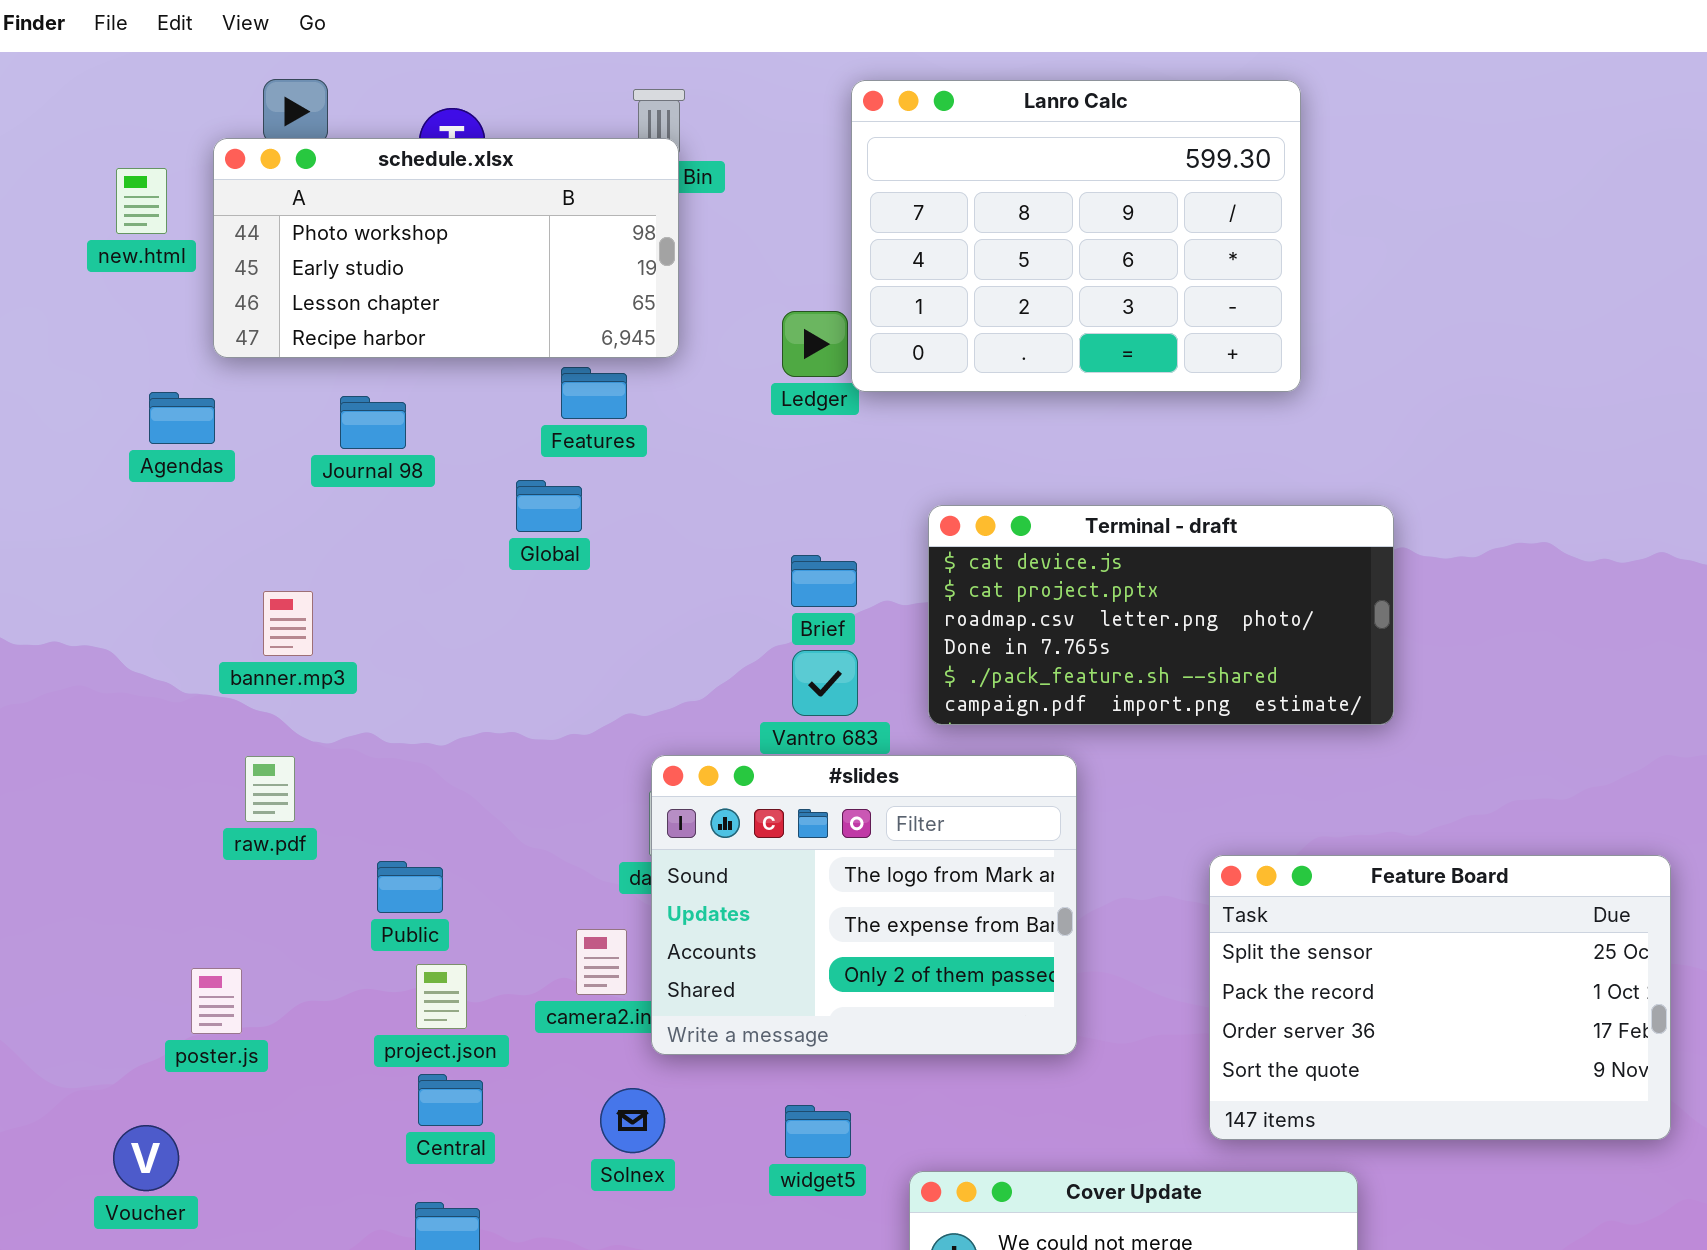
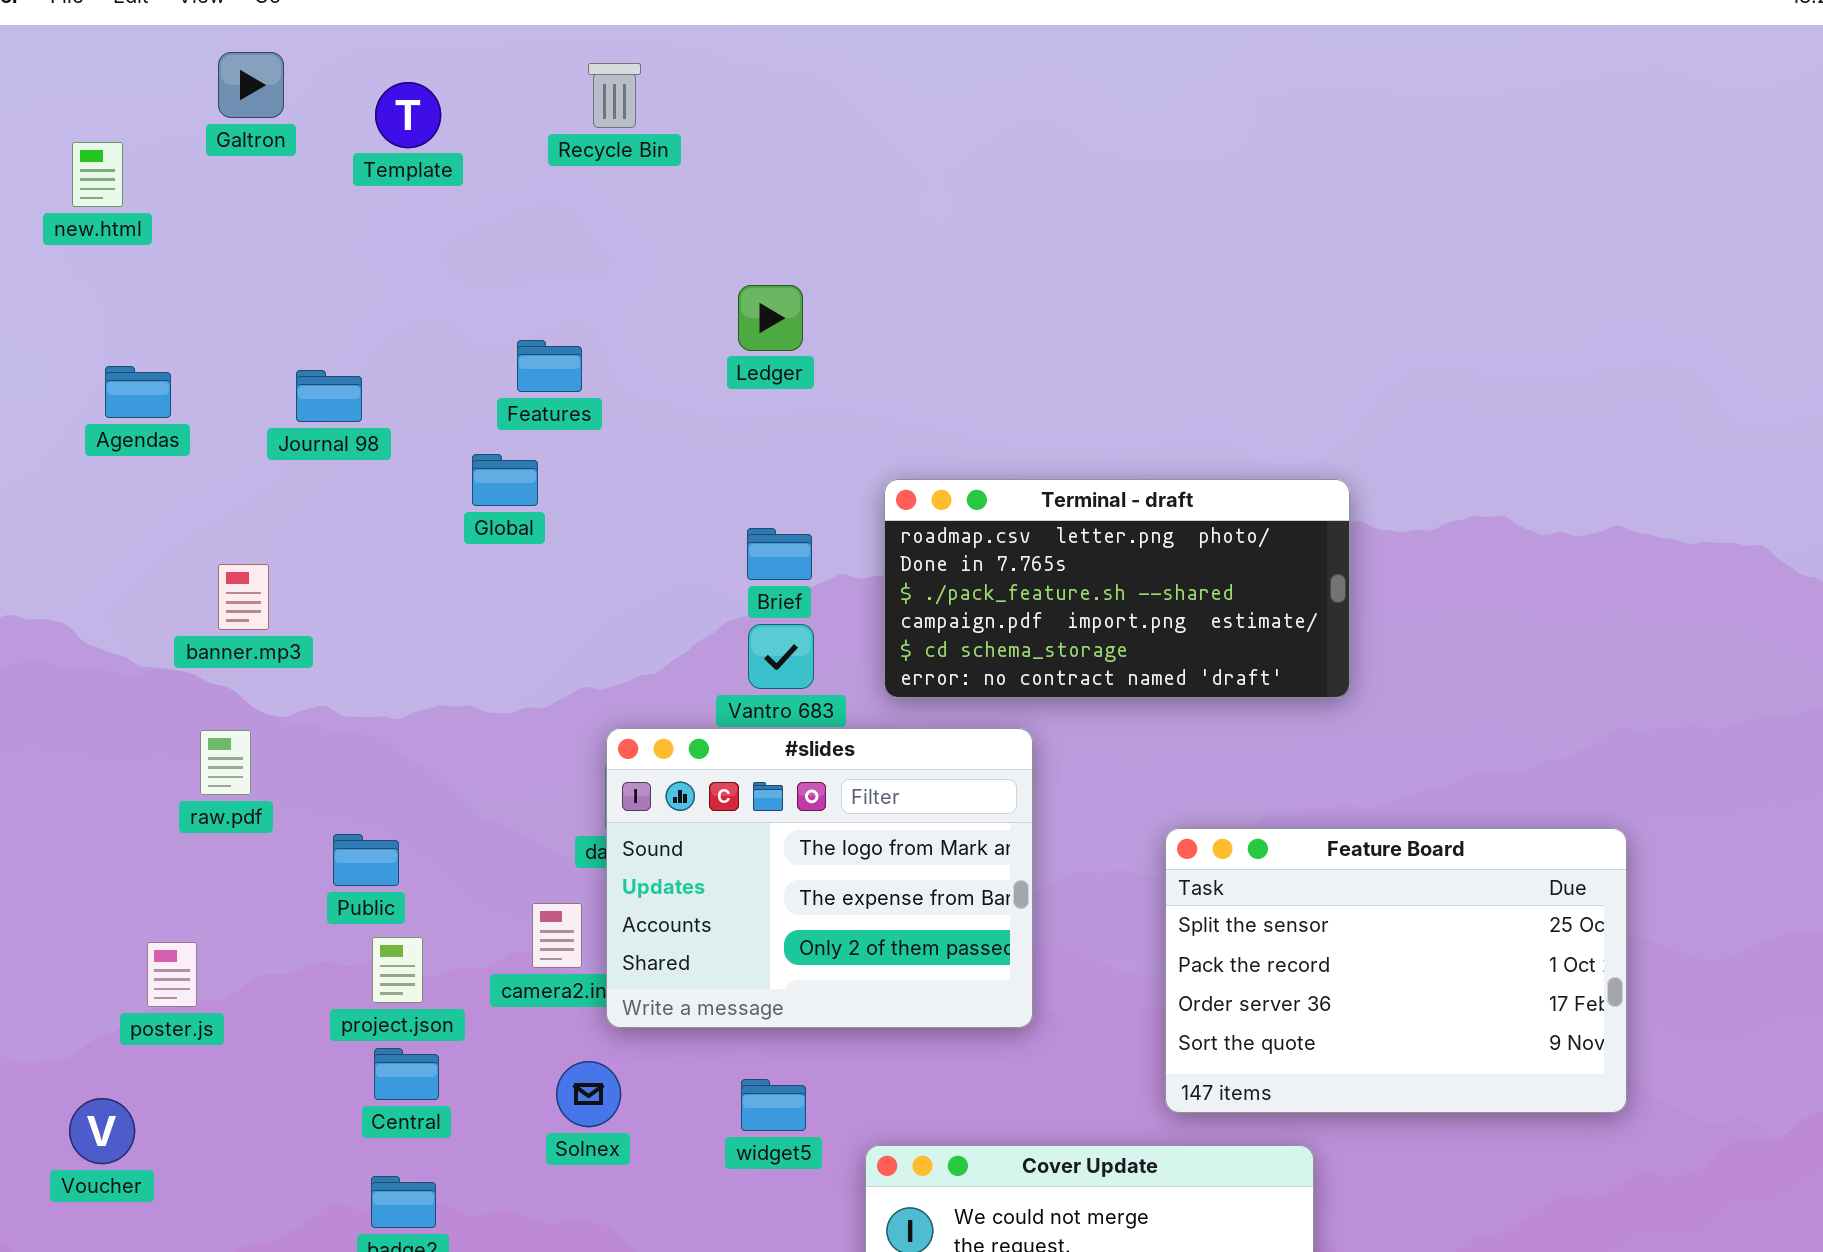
Lanro Calc: [851,80,1301,392] -> none, closed
schedule.xlsx: [213,138,679,358] -> none, closed
Terminal - draft: [928,505,1394,725] -> [884,479,1350,698], scrolled down 2 rows

